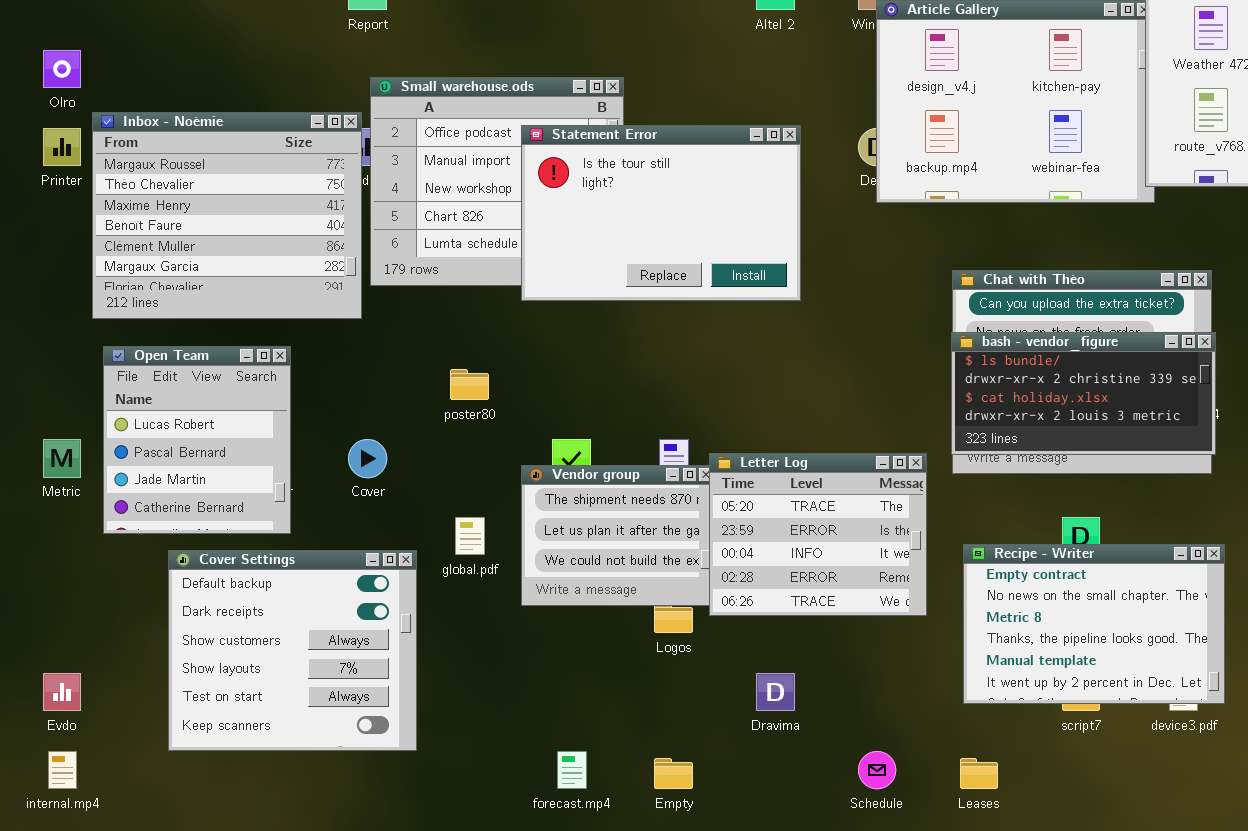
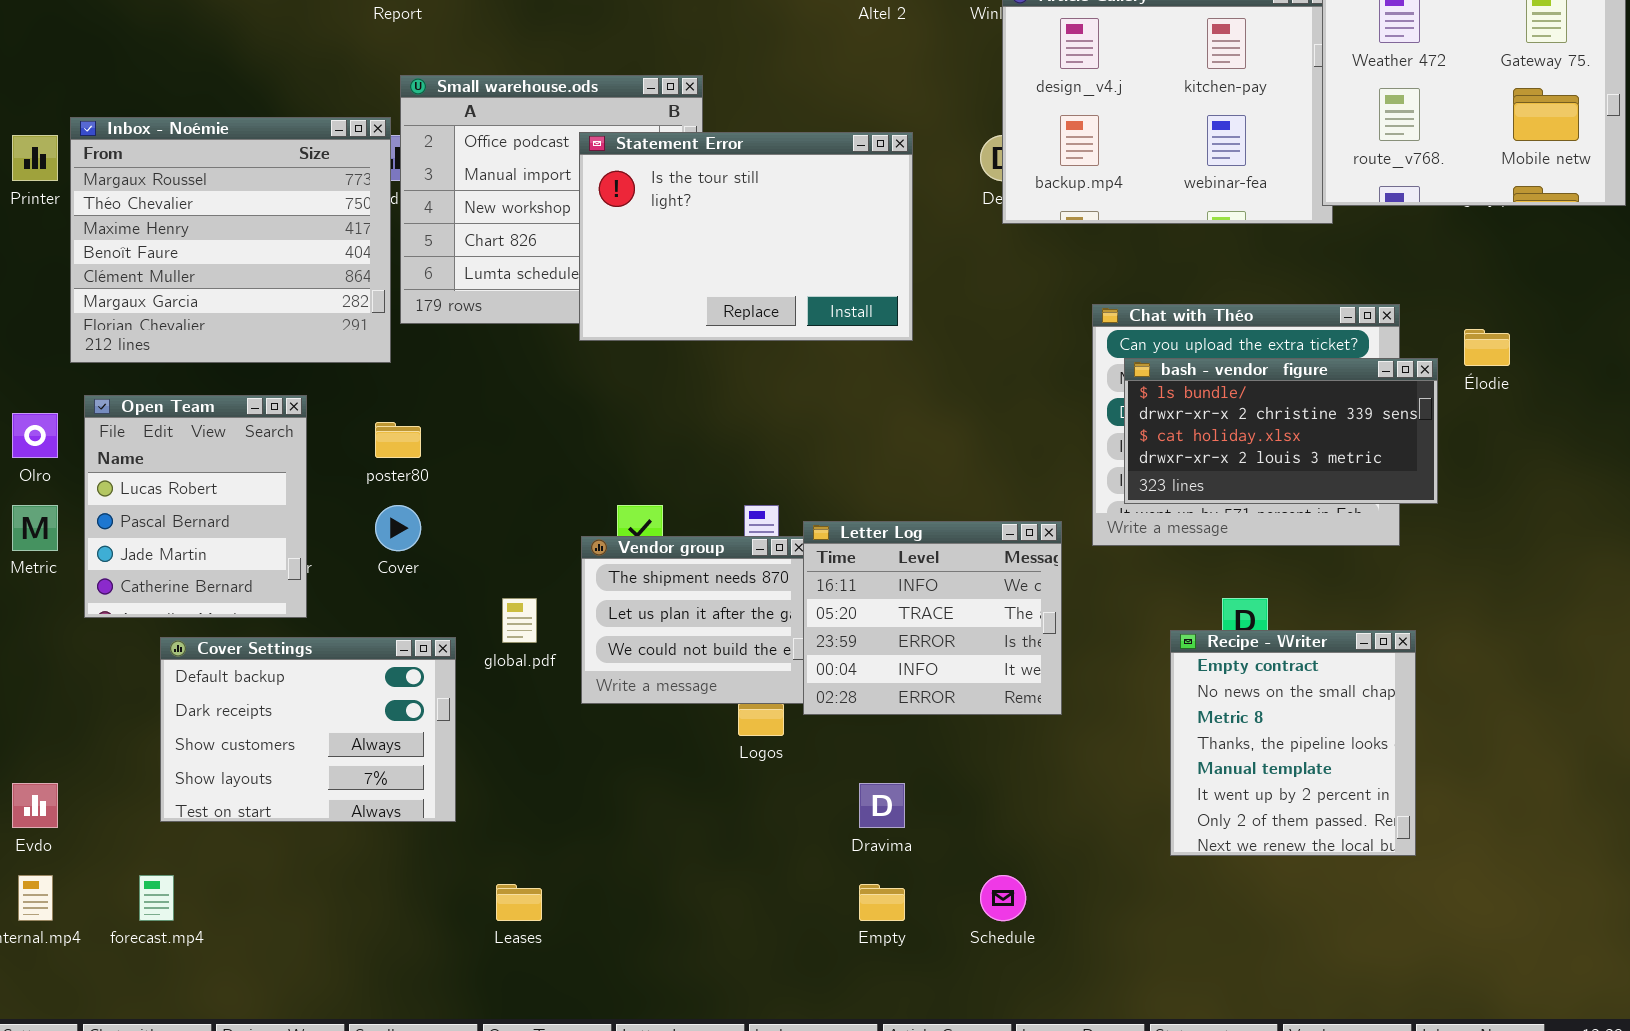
Olro: [43,50,81,88] -> [12,413,58,458], moved
bash - vendor_figure: [951,332,1216,455] -> [1124,358,1438,504], moved
poster80: [450,369,489,400] -> [375,422,421,458], moved
Letter Log: [709,453,927,616] -> [803,521,1062,715], scrolled up 1 row
Recipe - Writer: [963,544,1225,704] -> [1170,630,1416,856], resized
Cover Settings: [168,550,417,751] -> [160,637,456,822], resized
forecast.mp4: [557,751,587,789] -> [139,875,174,921], moved
Empty: [654,758,693,789] -> [859,884,905,921], moved
Leases: [960,758,998,789] -> [496,884,542,921], moved

